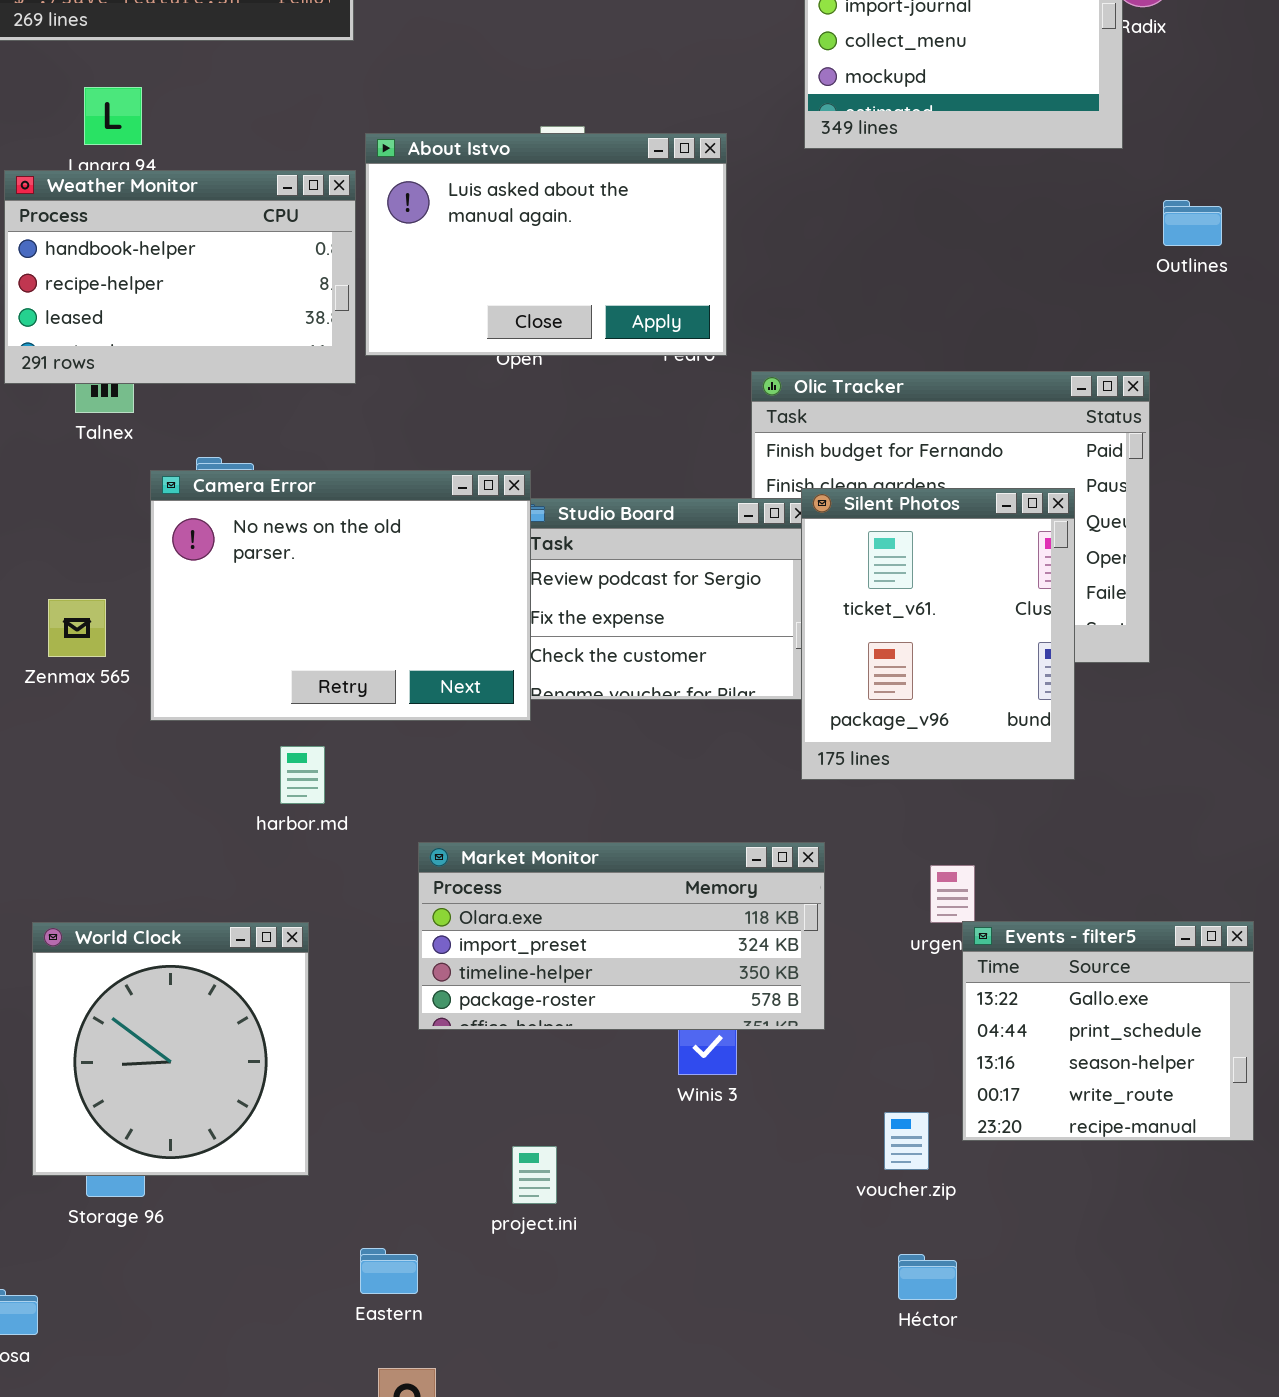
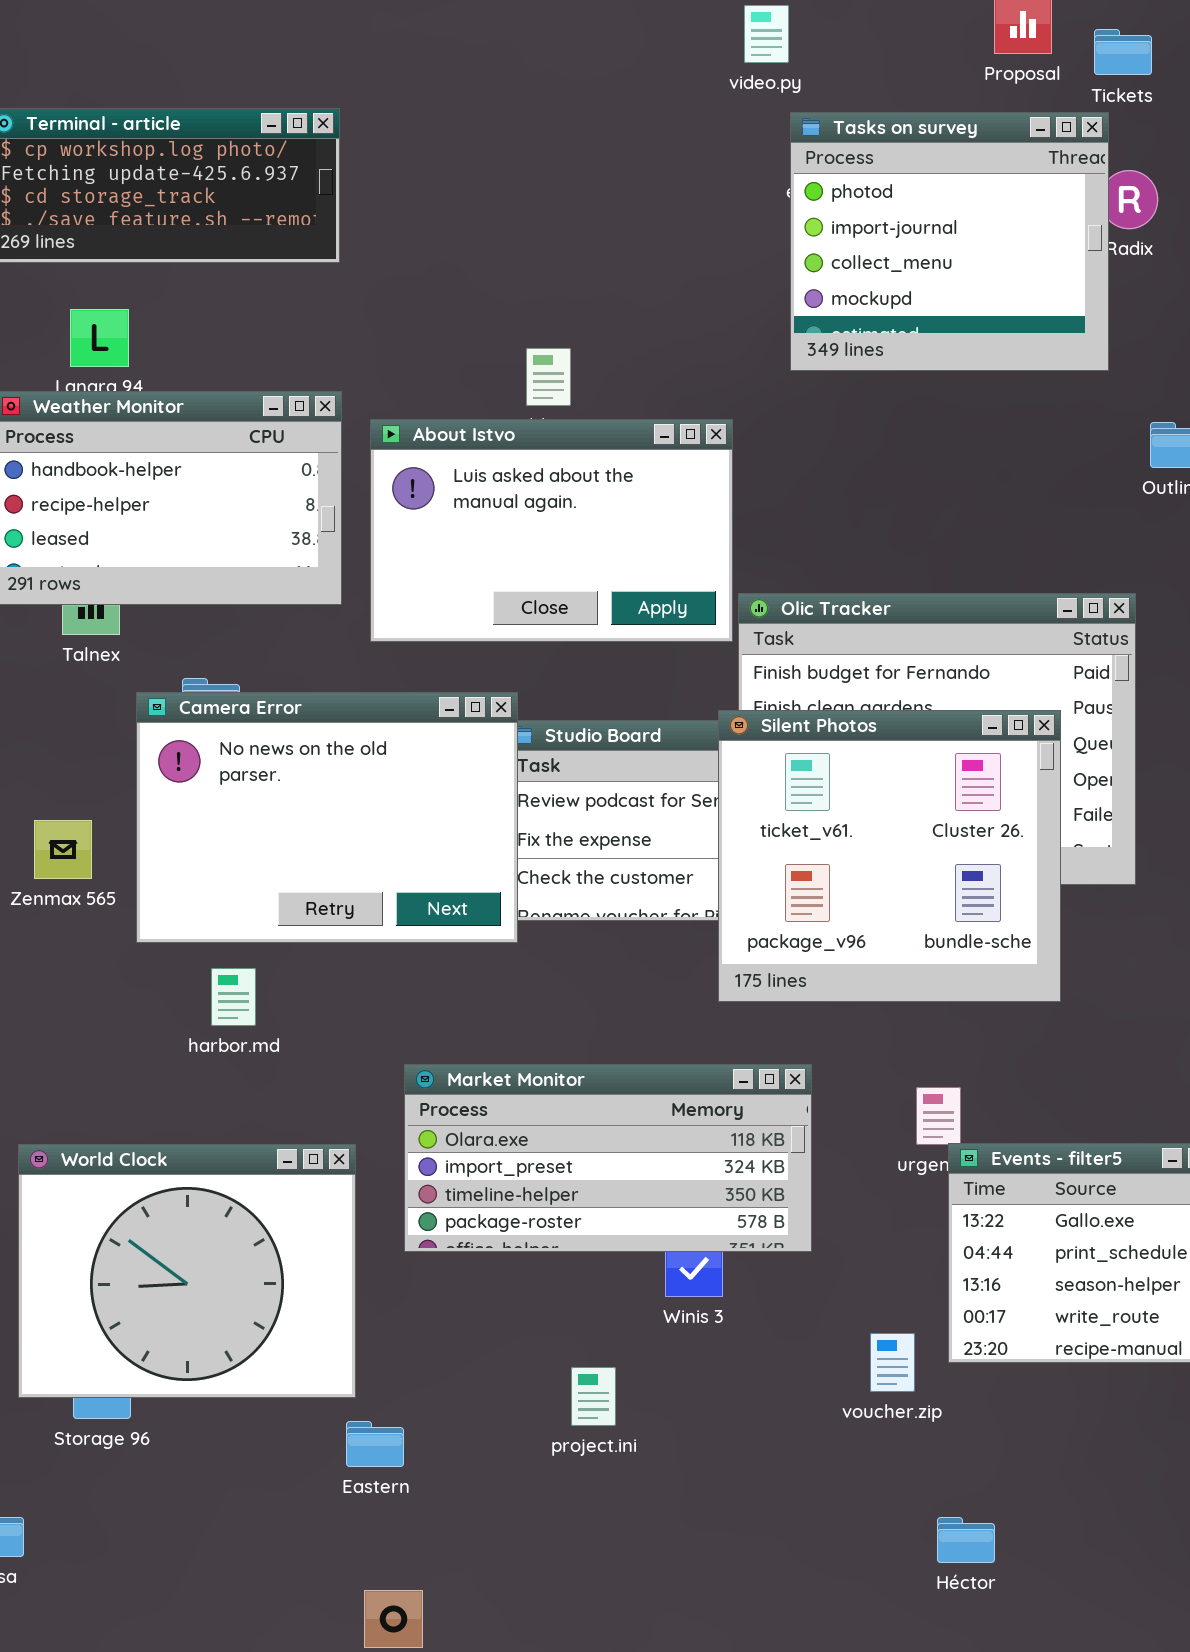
About Istvo: [365,133,727,356] -> [370,419,733,642], moved
Silent Photos: [801,488,1075,780] -> [718,710,1061,1002], resized
harbor.md: [280,746,325,804] -> [211,968,256,1026], moved
World Clock: [32,922,309,1176] -> [18,1144,356,1398], resized
project.ini: [512,1146,557,1204] -> [571,1367,616,1426], moved
Eastern: [360,1248,418,1294] -> [346,1421,404,1467], moved
Héctor: [898,1254,957,1300] -> [937,1517,995,1563], moved

